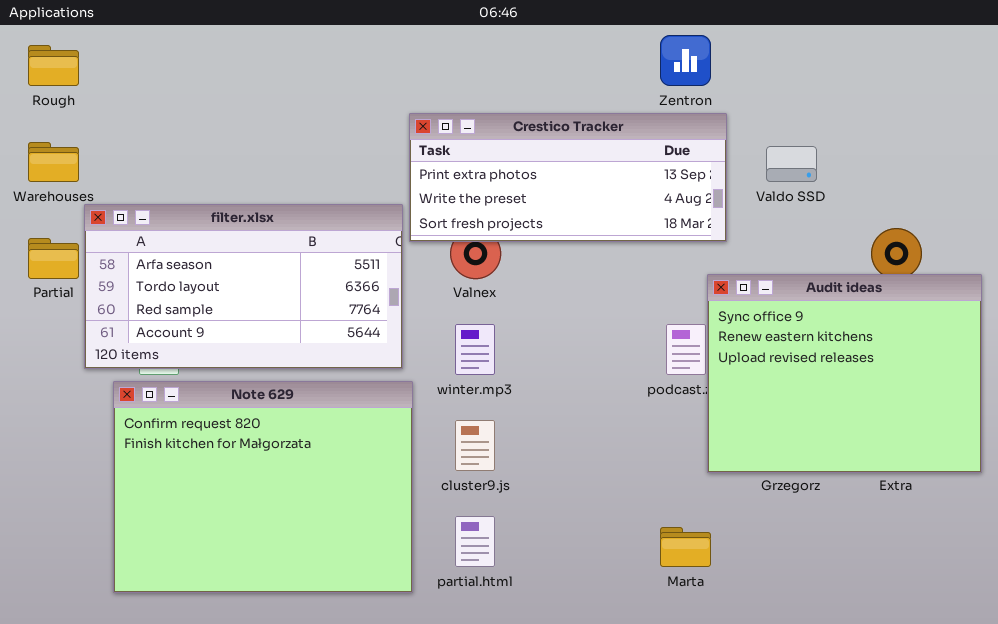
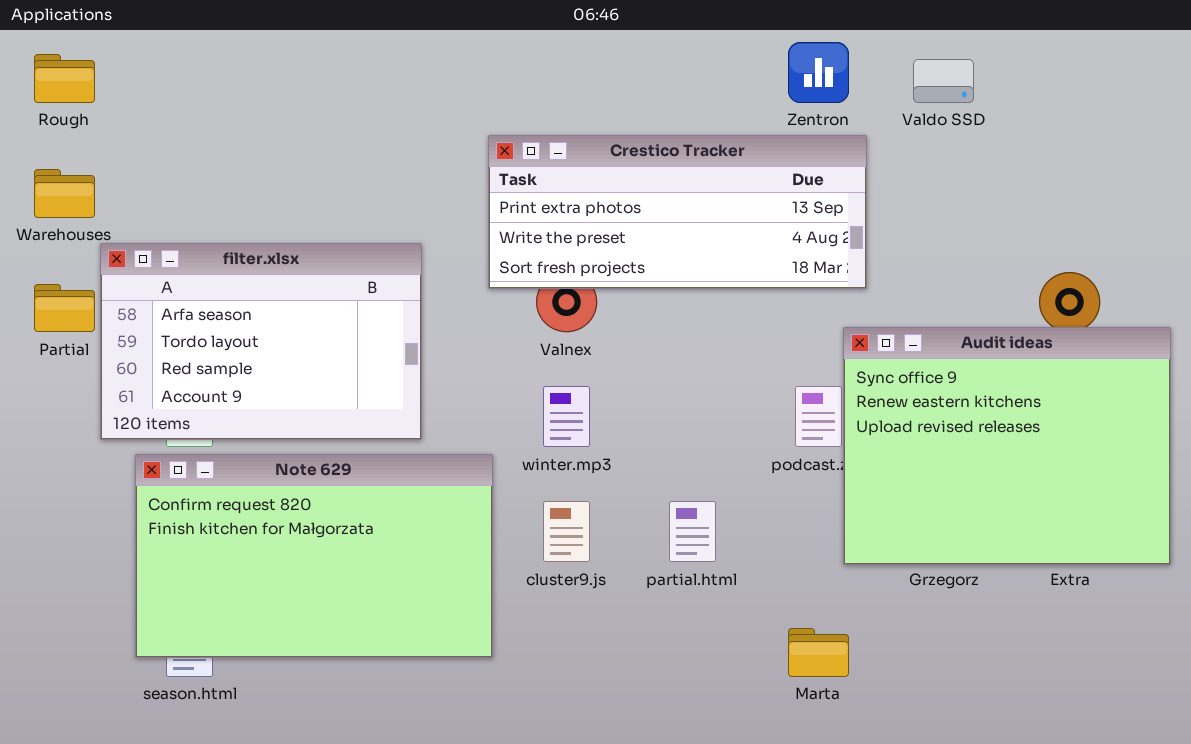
Valdo SSD: [766,146,817,182] -> [913,59,974,103], moved
filter.xlsx: [84,204,403,369] -> [100,243,422,440], resized
Note 629: [113,381,413,593] -> [135,454,493,658], resized
partial.html: [455,516,495,567] -> [669,501,716,562], moved

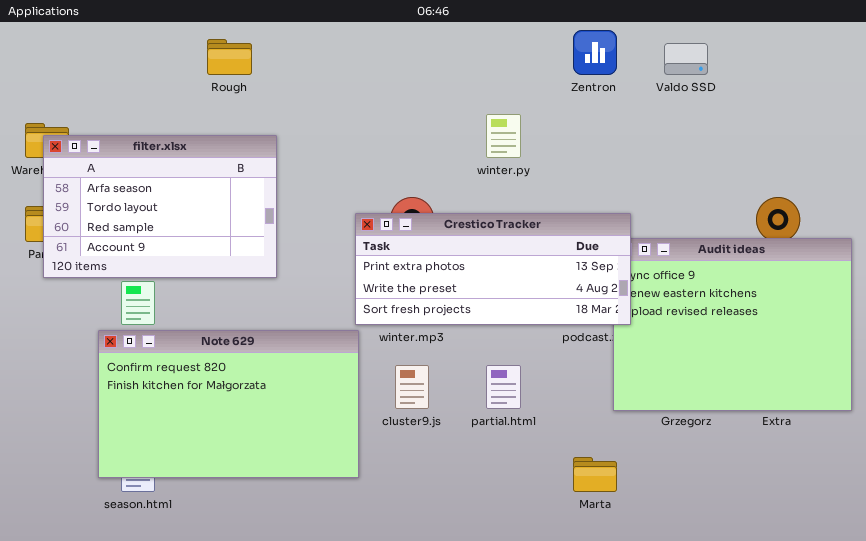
Rough: [34,54,95,103] -> [207,39,252,75], moved
Crestico Tracker: [488,135,867,289] -> [355,213,631,325], moved
filter.xlsx: [100,243,422,440] -> [43,135,277,278], moved

